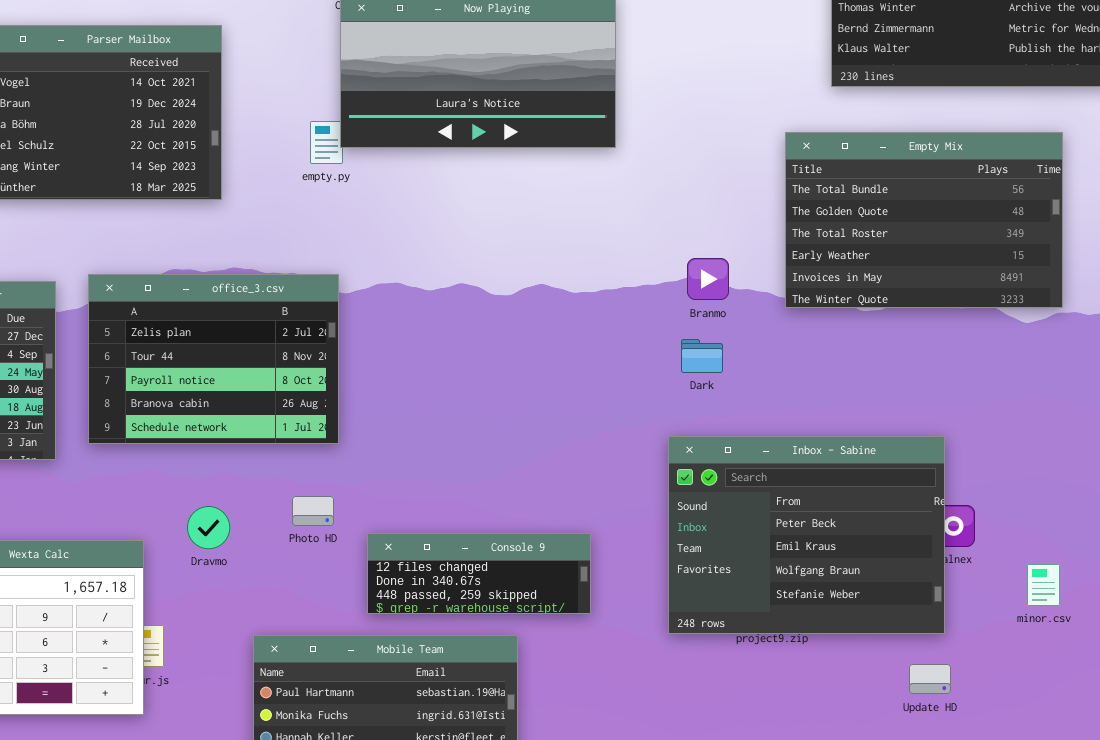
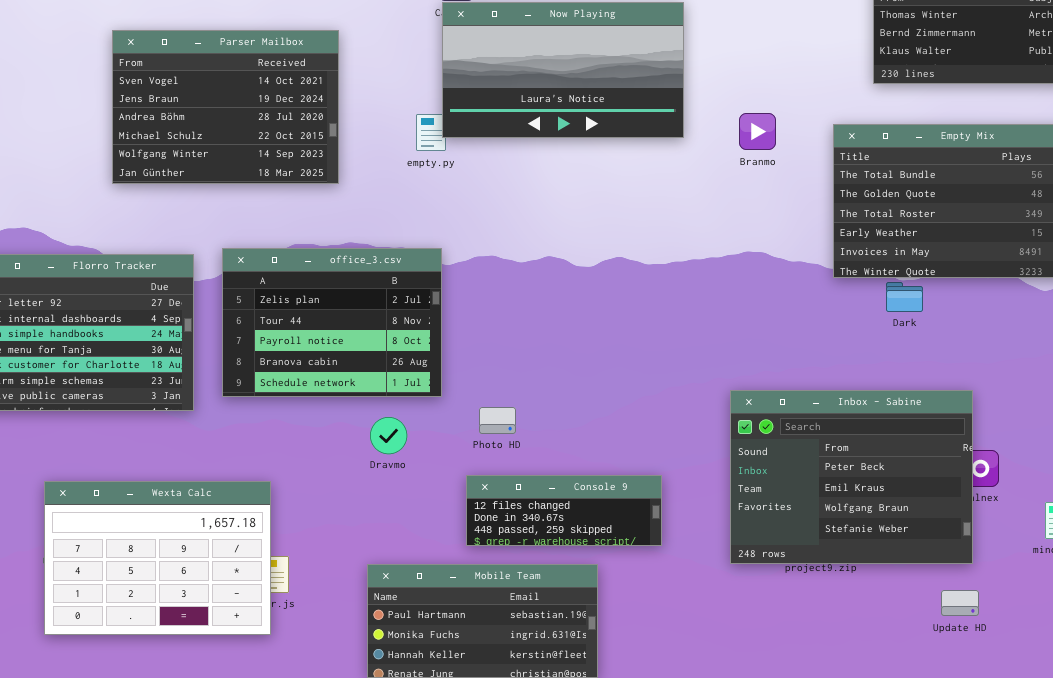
Branmo: [687,258,729,300] -> [739,113,776,150], moved
Dark: [681,339,723,373] -> [886,282,923,312], moved
Photo HD: [292,496,334,526] -> [479,407,516,434], moved
Dravmo: [187,506,230,549] -> [370,417,407,454], moved

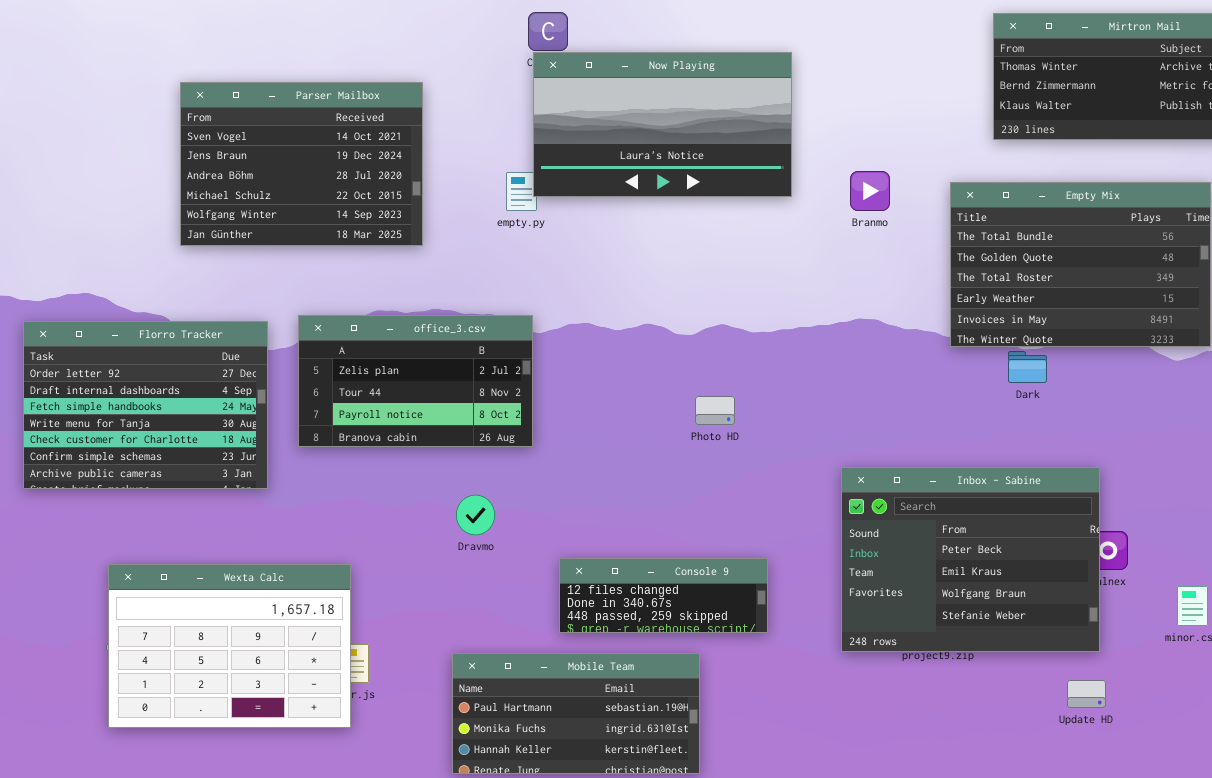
office_3.csv: [222,248,442,397] -> [298,315,533,447], resized
Photo HD: [479,407,516,434] -> [695,396,735,425], moved

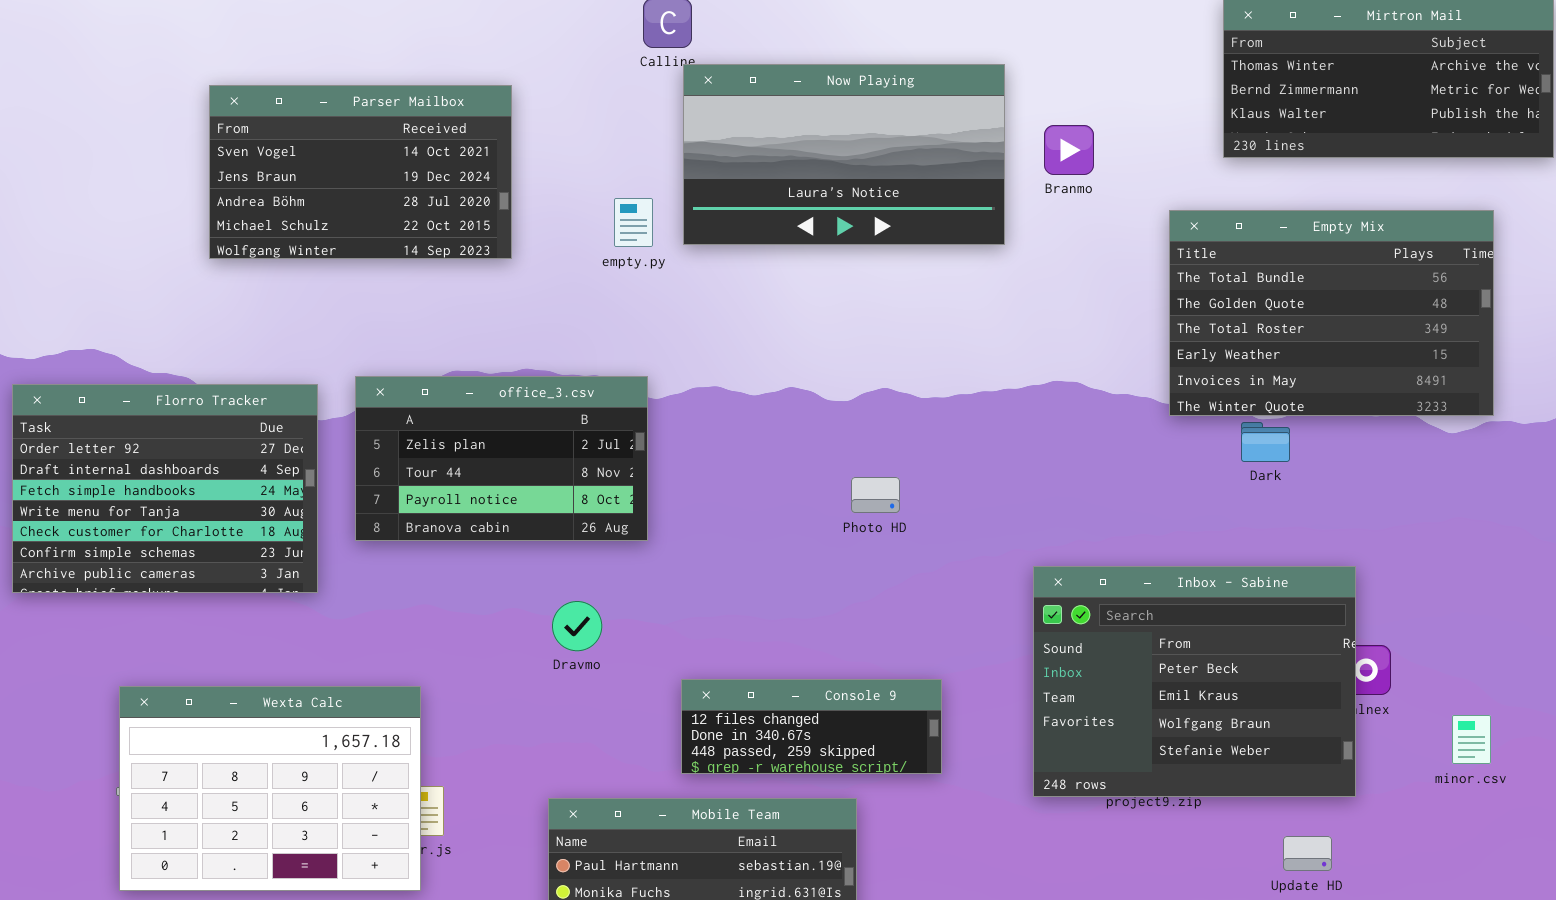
Now Playing: [533,52,792,197] -> [683,64,1005,245], moved
Parser Mailbox: [180,82,423,246] -> [209,85,512,259], resized
Branmo: [850,171,890,211] -> [1044,125,1094,175], moved
Update HD: [1067,680,1106,708] -> [1283,836,1332,871], moved

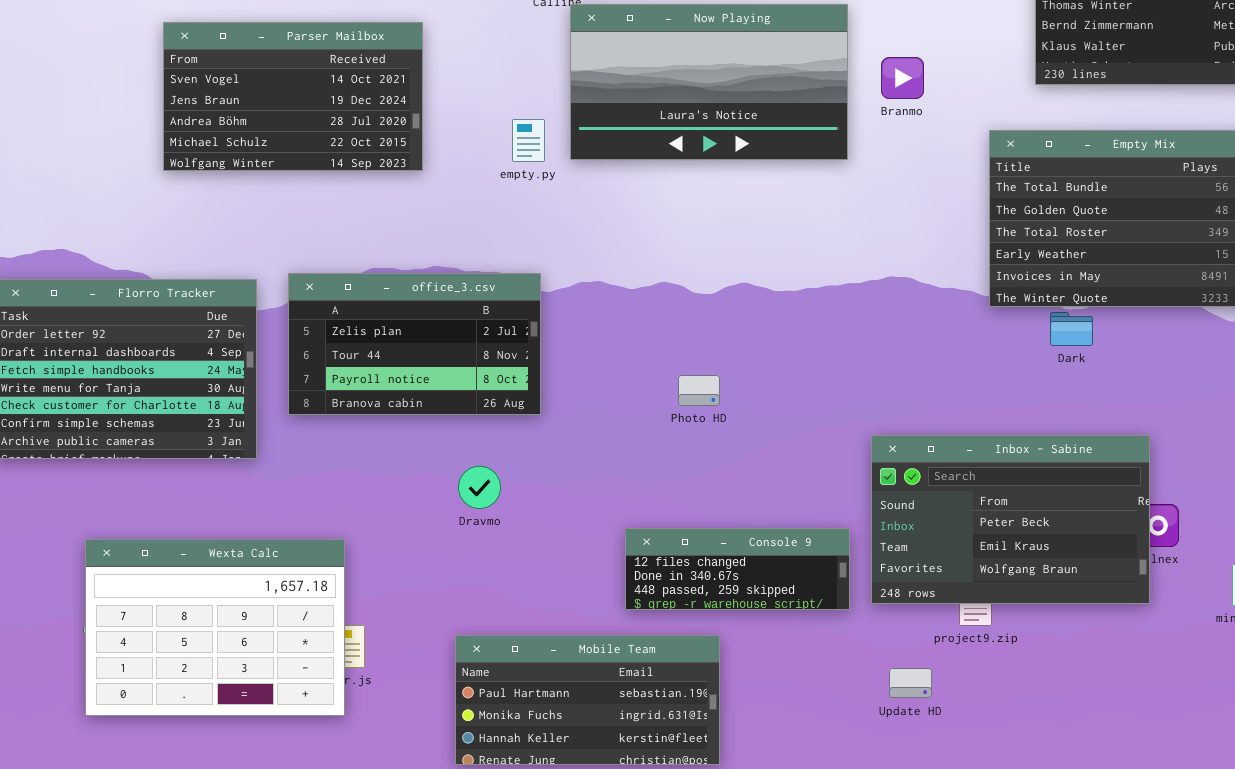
Photo HD: [851,477,900,513] -> [678,375,720,406], moved
Inbox - Sabine: [1033,566,1356,797] -> [871,435,1150,604], resized
Console 9: [681,679,942,774] -> [625,528,850,610], moved
Update HD: [1283,836,1332,871] -> [889,668,932,698], moved

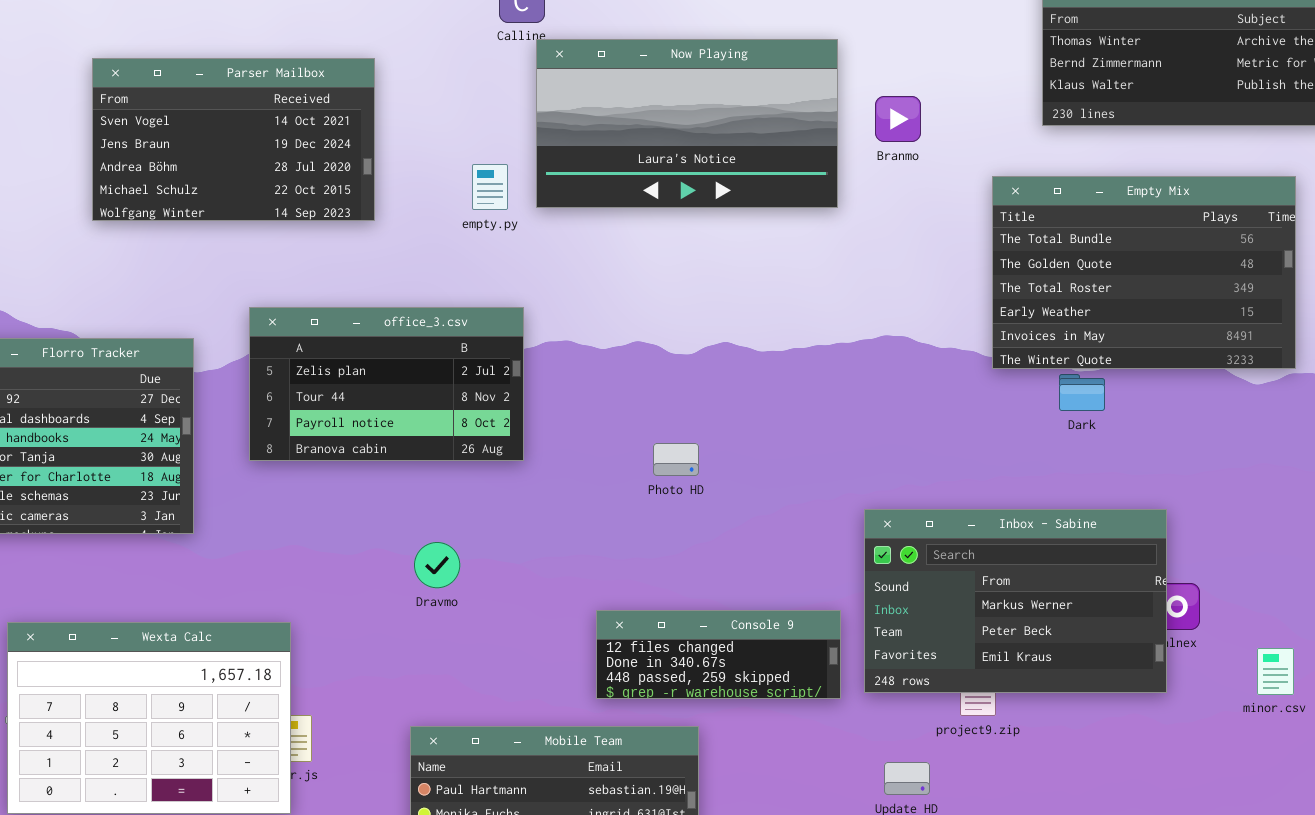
office_3.csv: [288,273,541,415] -> [249,307,524,461], moved
Inbox - Sabine: [871,435,1150,604] -> [864,509,1167,693], scrolled up 1 row

